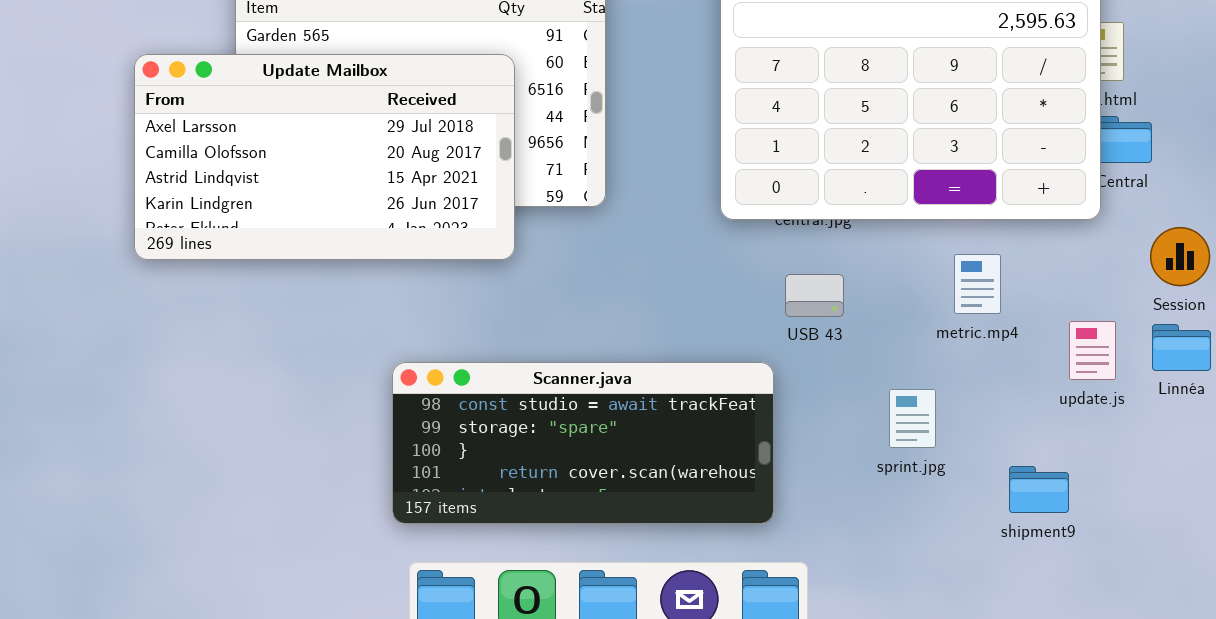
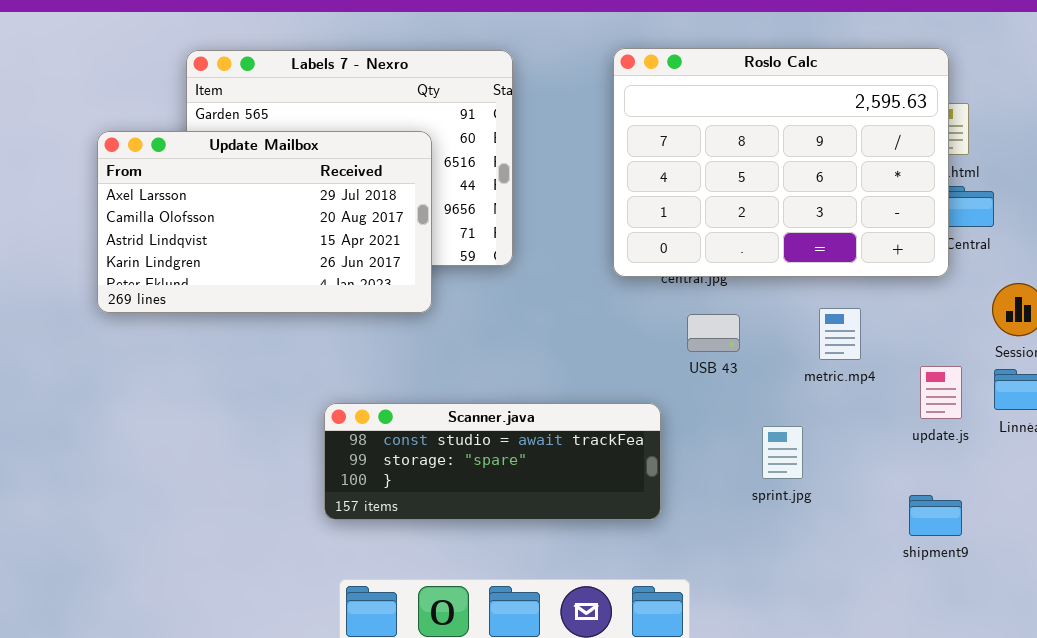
USB 43: [785,274,844,317] -> [687,314,740,352], moved
Scanner.java: [392,362,774,524] -> [324,403,661,520], resized
shipment9: [1009,466,1069,513] -> [909,495,962,536], moved

